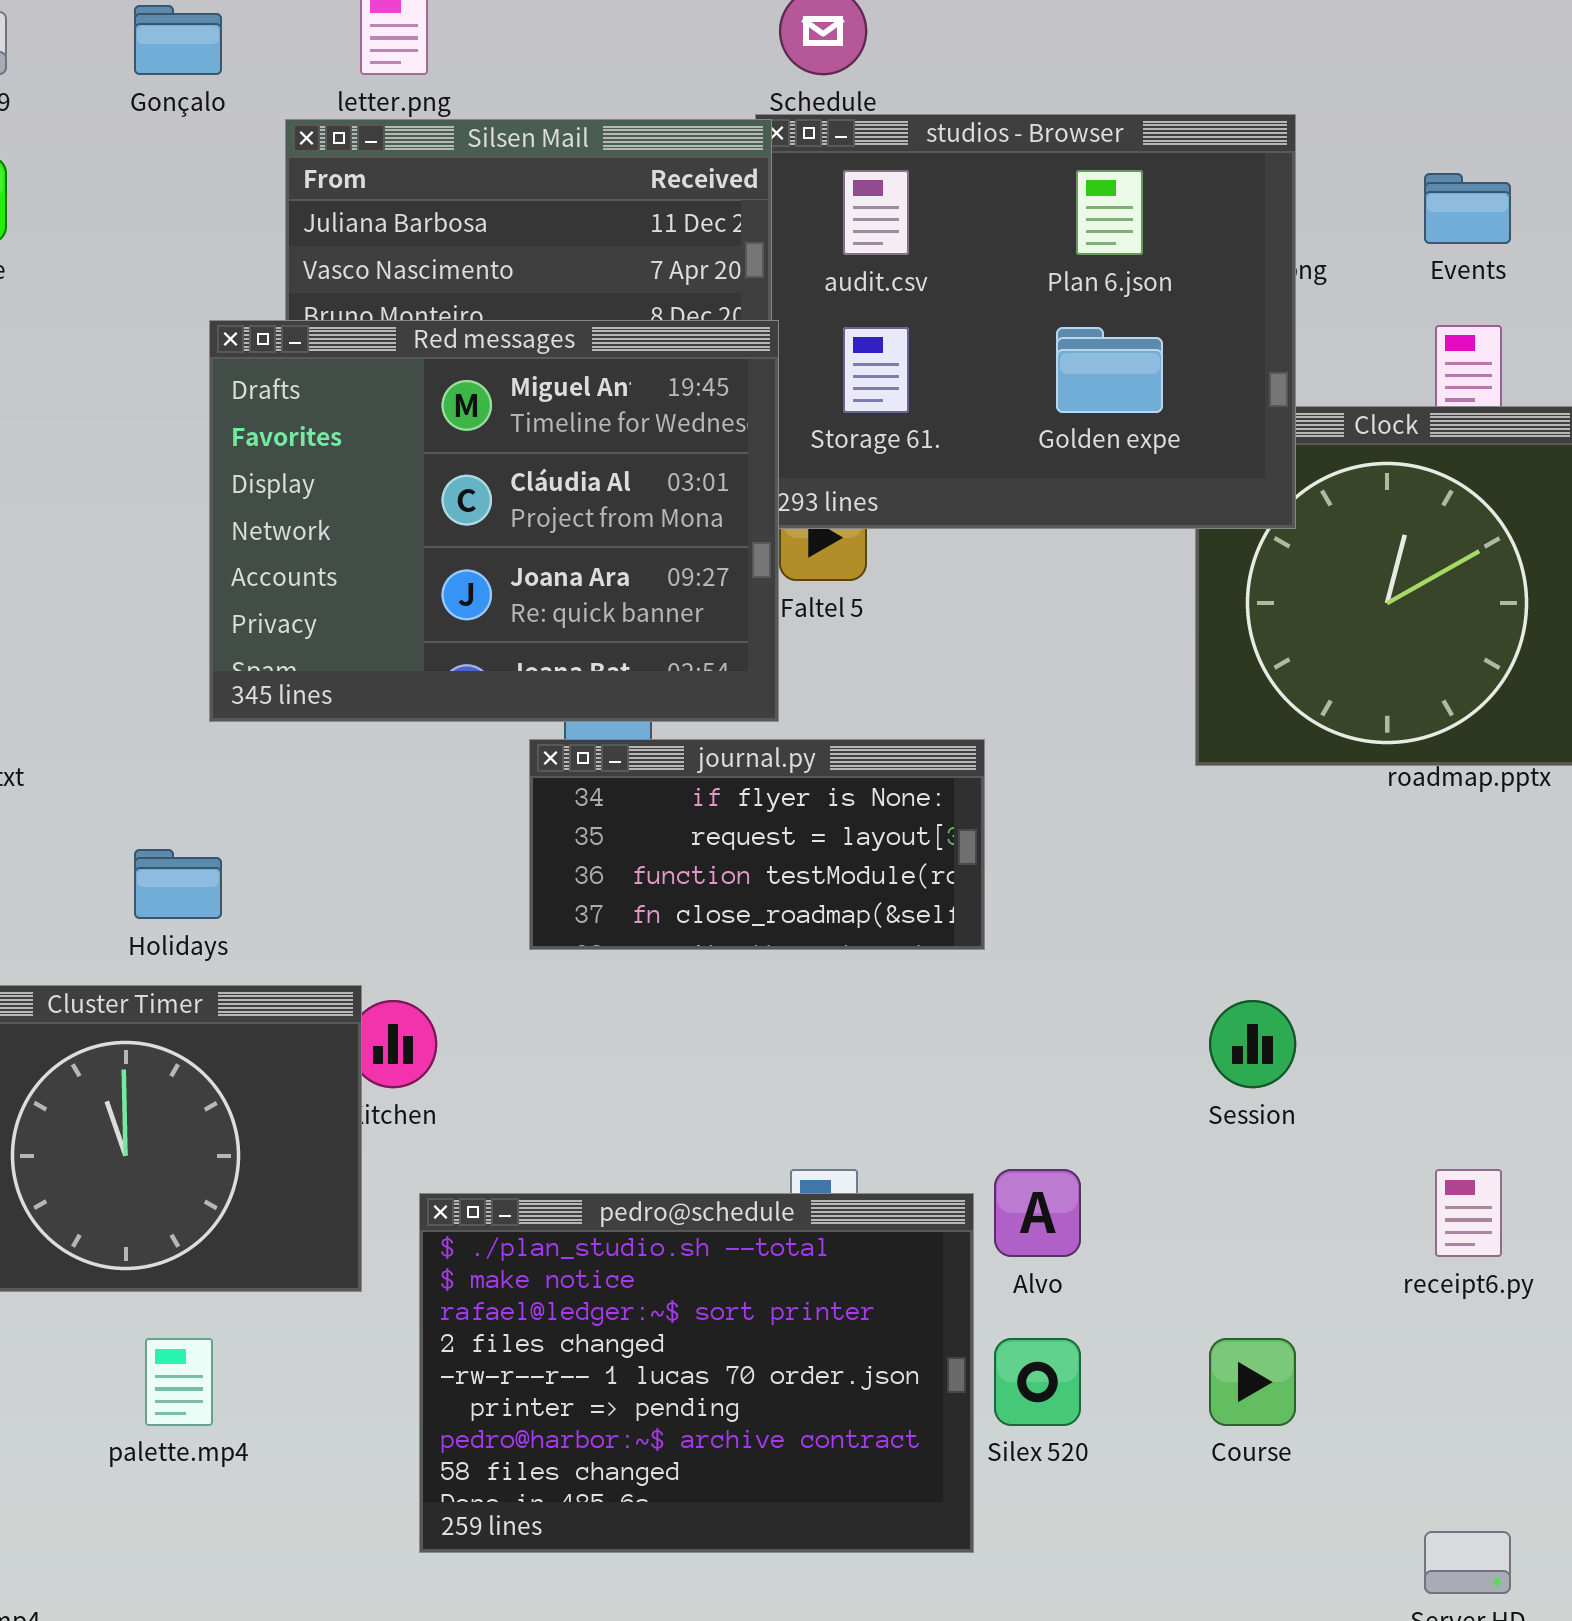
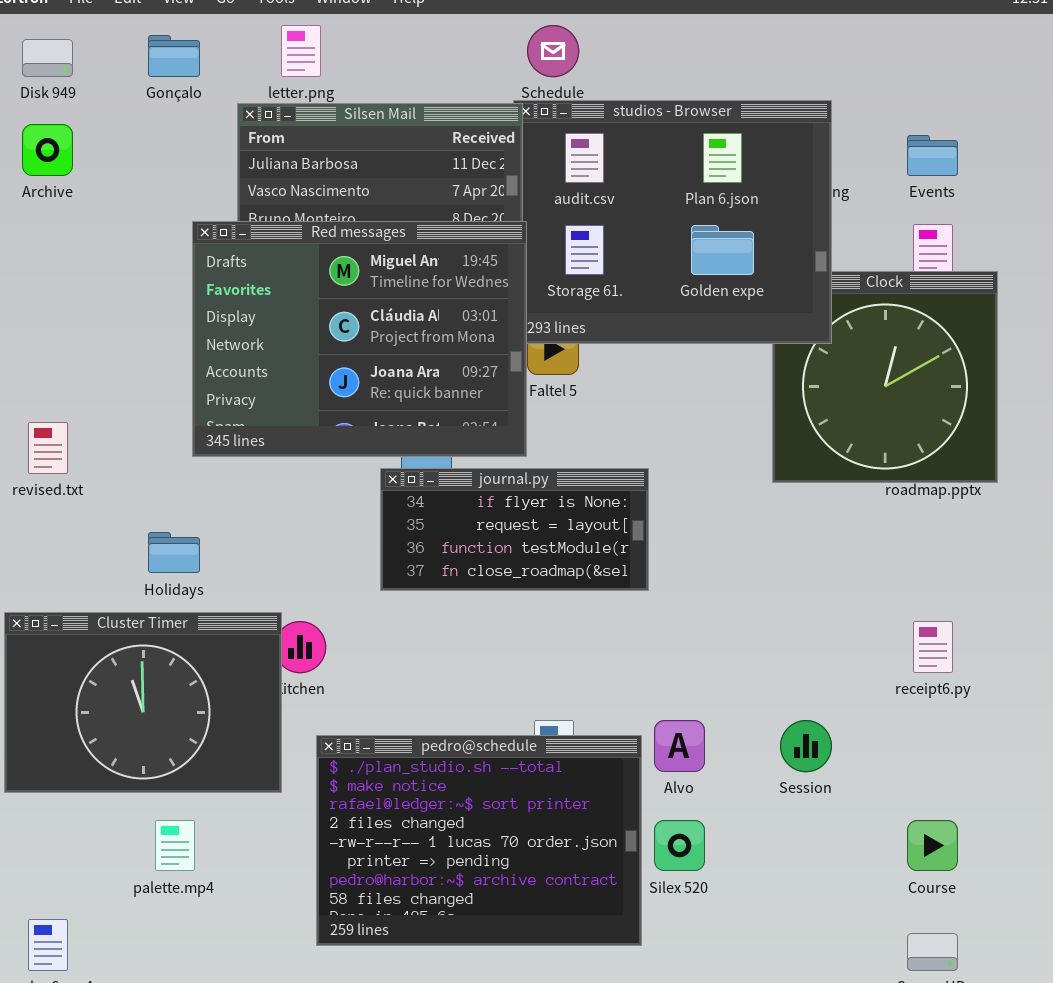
Session: [1209,1000,1296,1088] -> [780,720,832,772], moved
receipt6.py: [1435,1169,1502,1257] -> [913,621,953,673], moved
Course: [1209,1338,1296,1426] -> [907,820,958,871], moved

